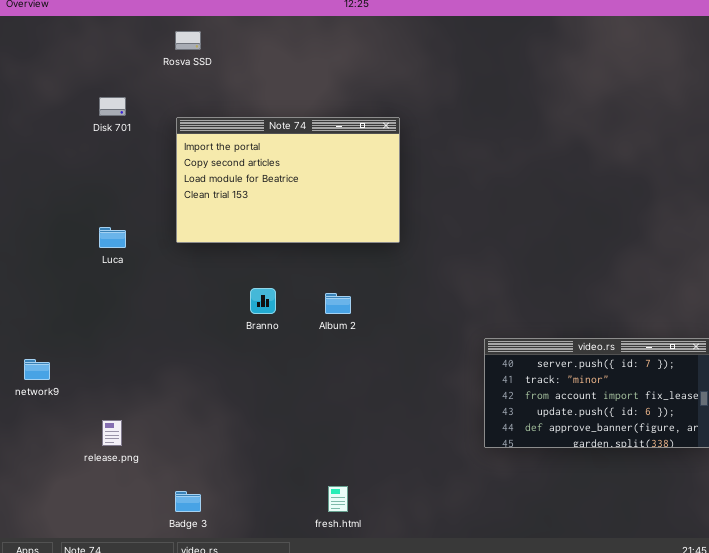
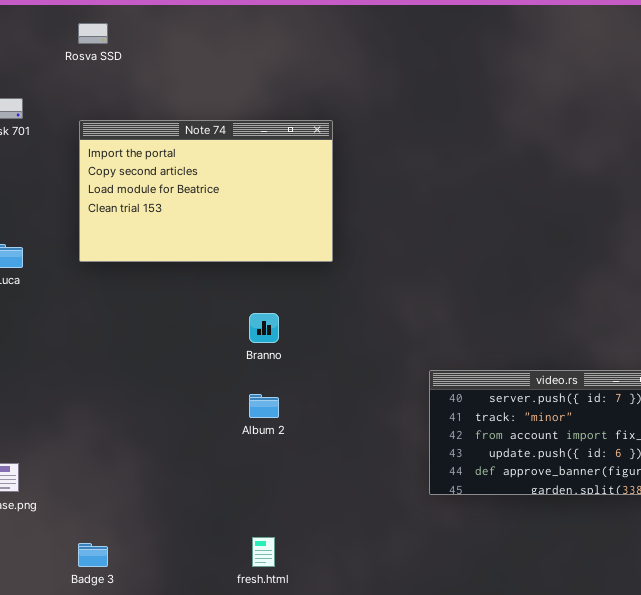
Branno: [250,288,276,314] -> [249,313,279,343], moved
Album 2: [325,293,351,314] -> [249,394,279,418], moved

